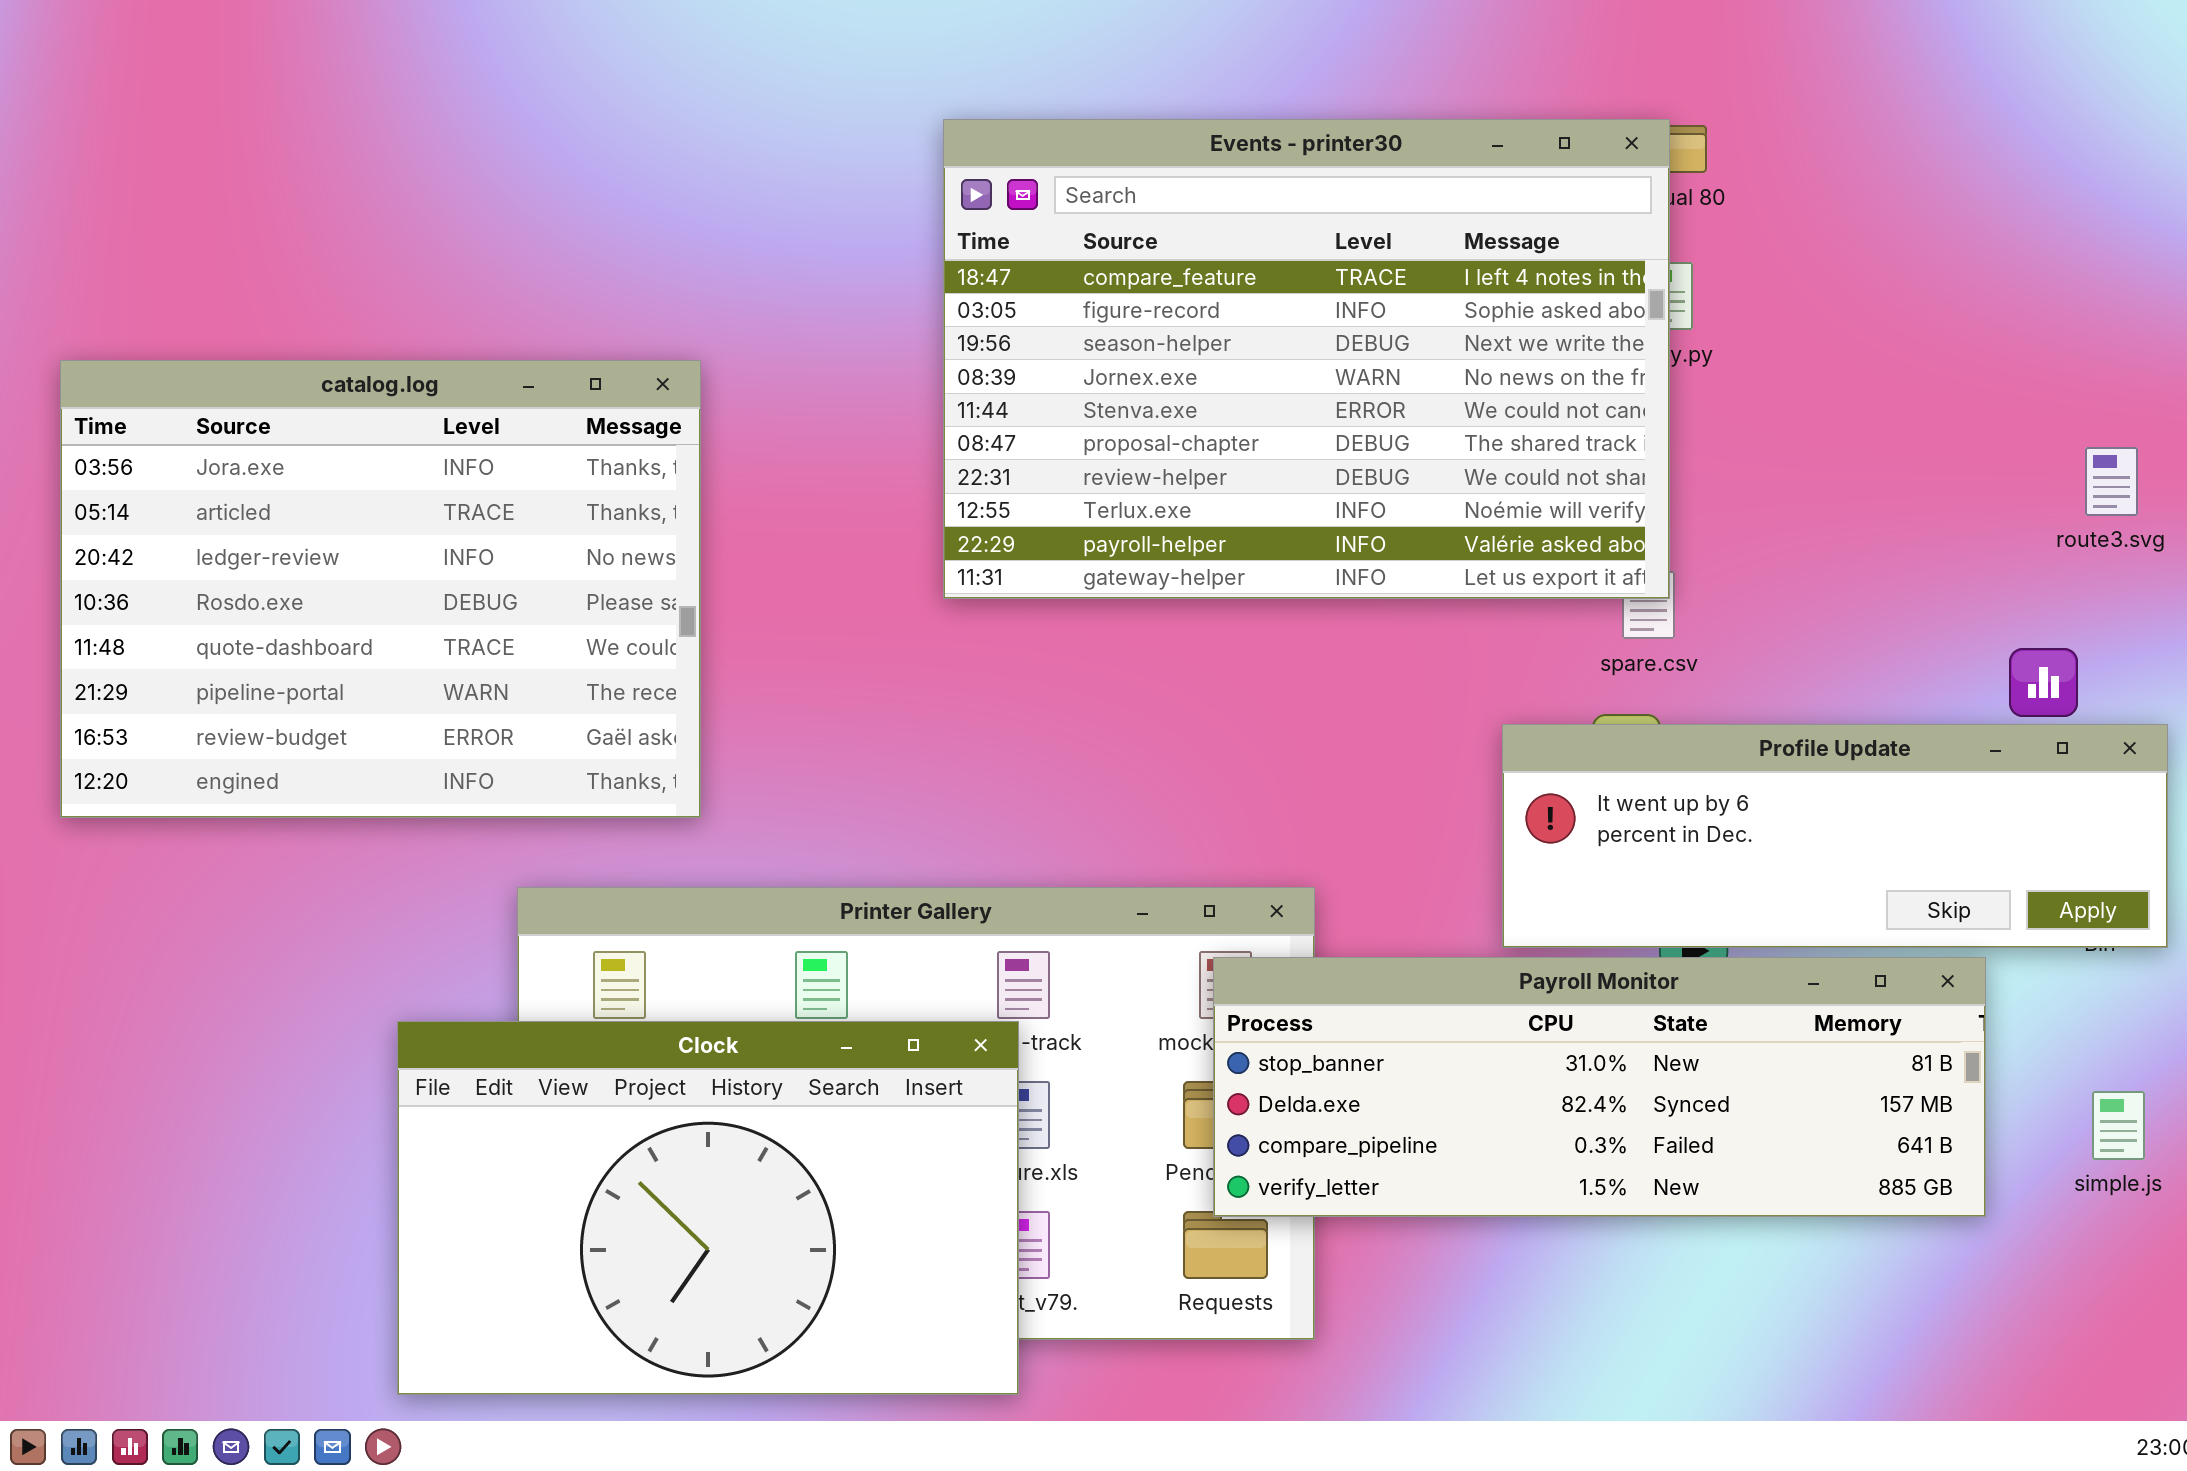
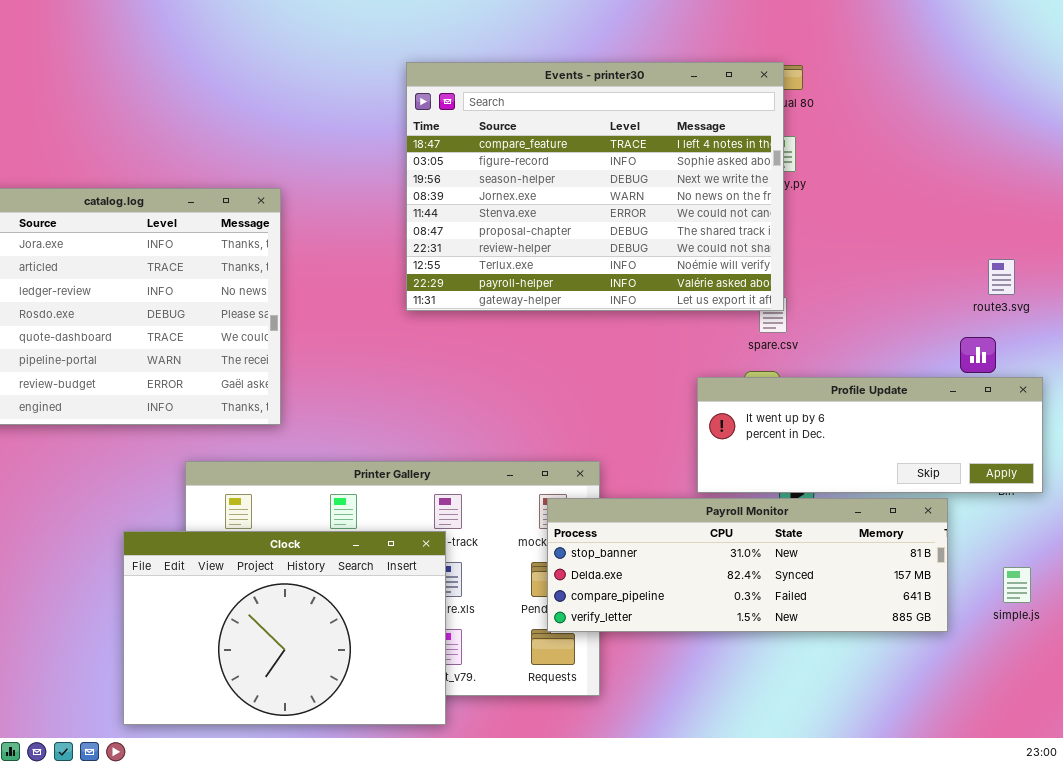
route3.svg: [2085,447,2138,516] -> [988,259,1015,295], moved

